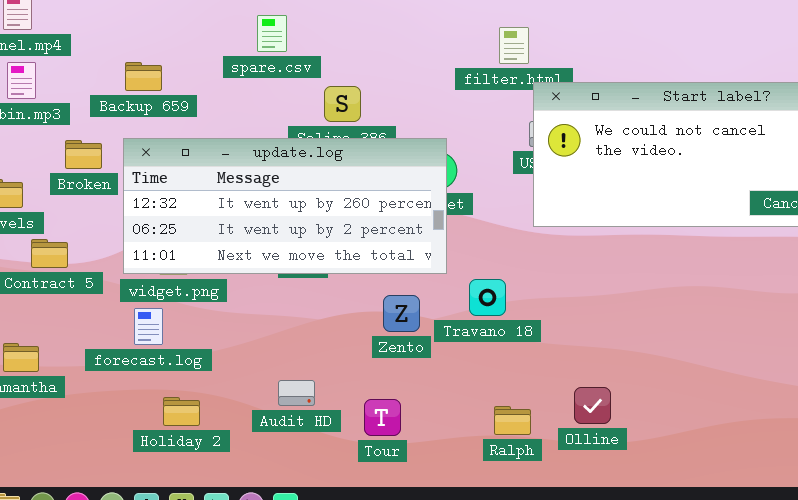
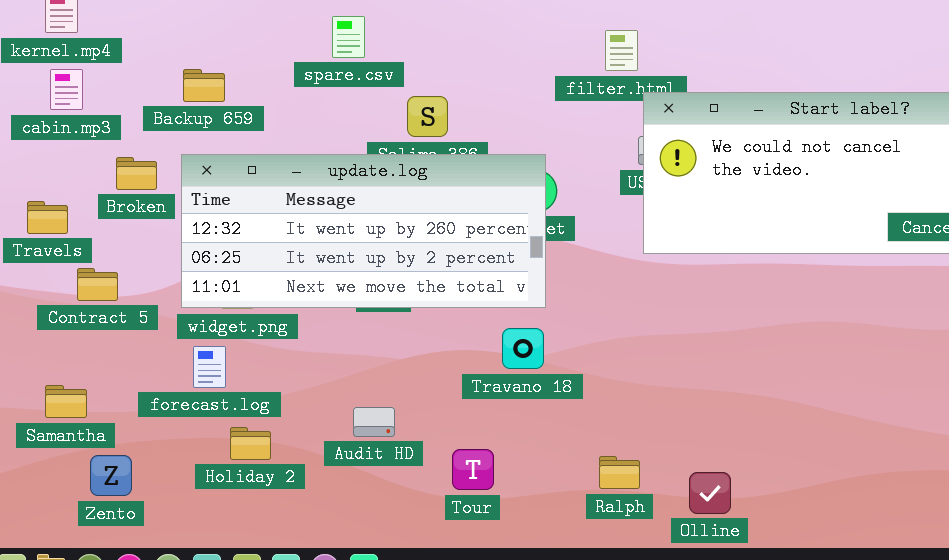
Travano 18: [469,279,506,316] -> [502,328,544,369], moved
Zento: [383,295,420,332] -> [90,455,132,496], moved
Audit HD: [278,380,315,406] -> [353,407,395,437], moved
Olline: [574,387,611,424] -> [689,472,731,514], moved
Holiday 2: [163,397,200,426] -> [230,427,271,460], moved

